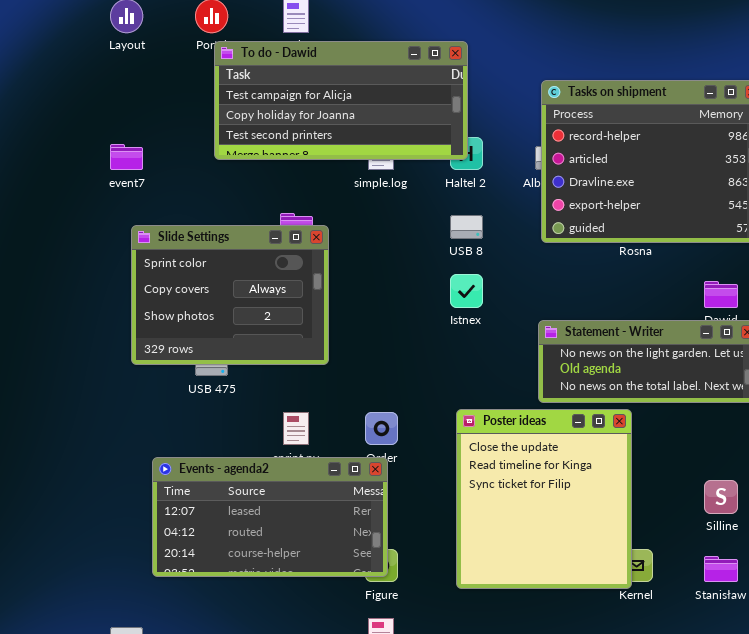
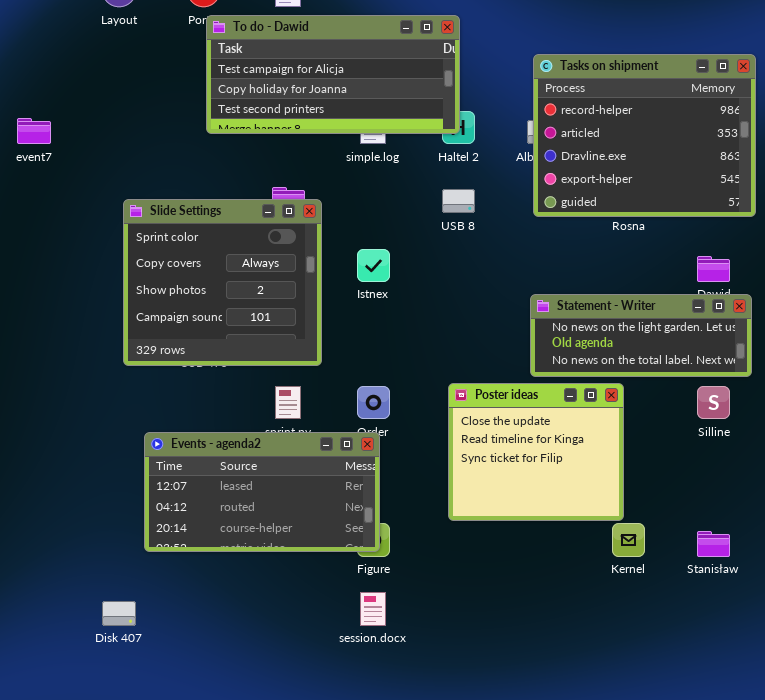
event7: [110,144,143,170] -> [17,118,51,144], moved
Slide Settings: [131,225,329,365] -> [123,199,322,366], resized
Istnex: [450,274,483,308] -> [357,249,390,282], moved
Poster ideas: [456,409,632,589] -> [448,383,624,521], resized
Silline: [704,480,738,514] -> [697,386,730,419], moved

